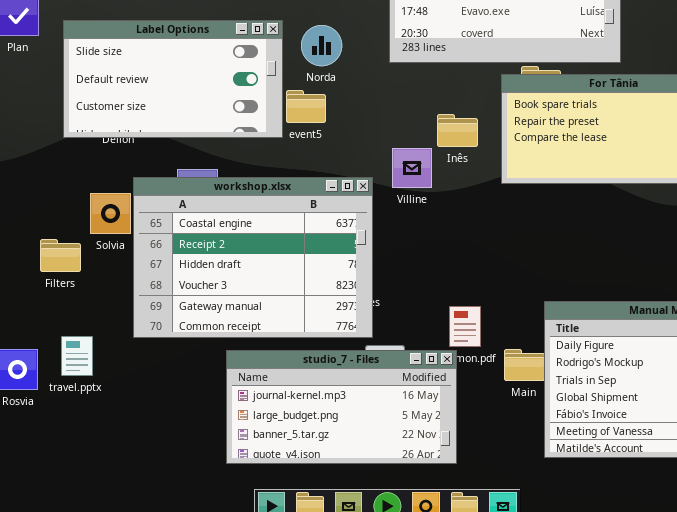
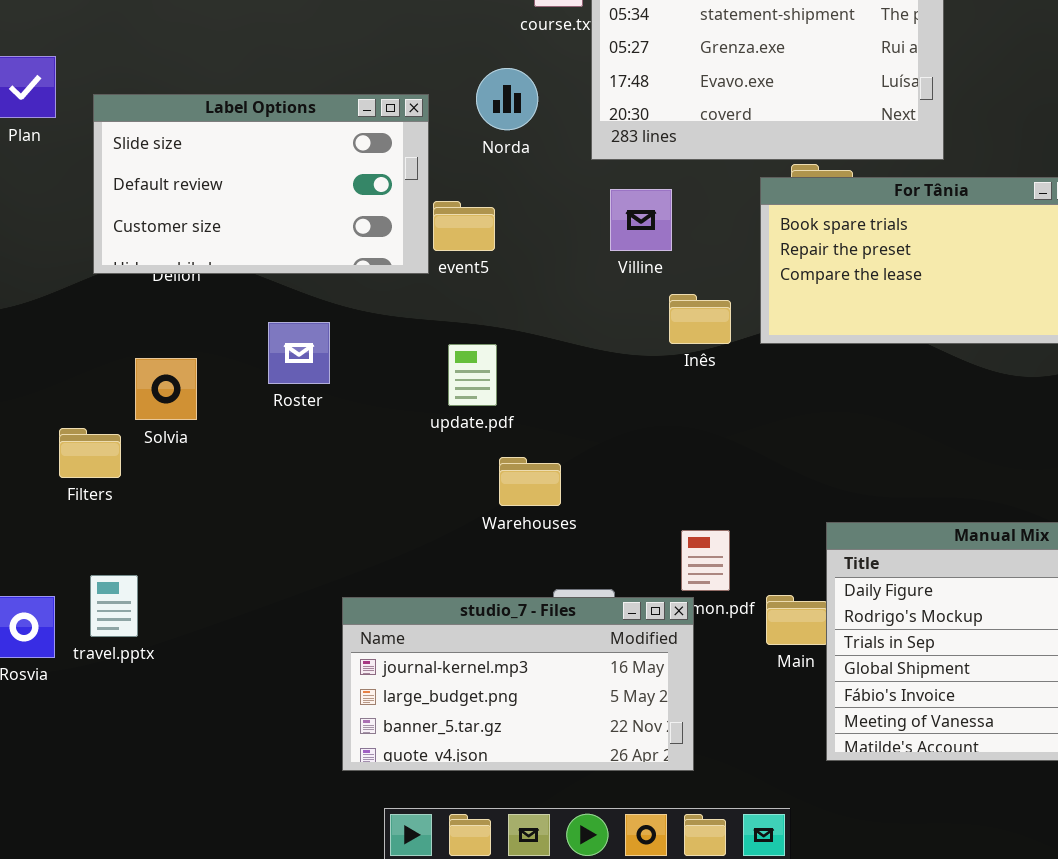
Norda: [301,25,342,66] -> [476,68,538,130], moved
Inês: [437,114,478,147] -> [669,294,731,344], moved
Villine: [392,148,432,188] -> [610,189,672,251], moved
workshop.xlsx: [133,177,373,338] -> none, closed

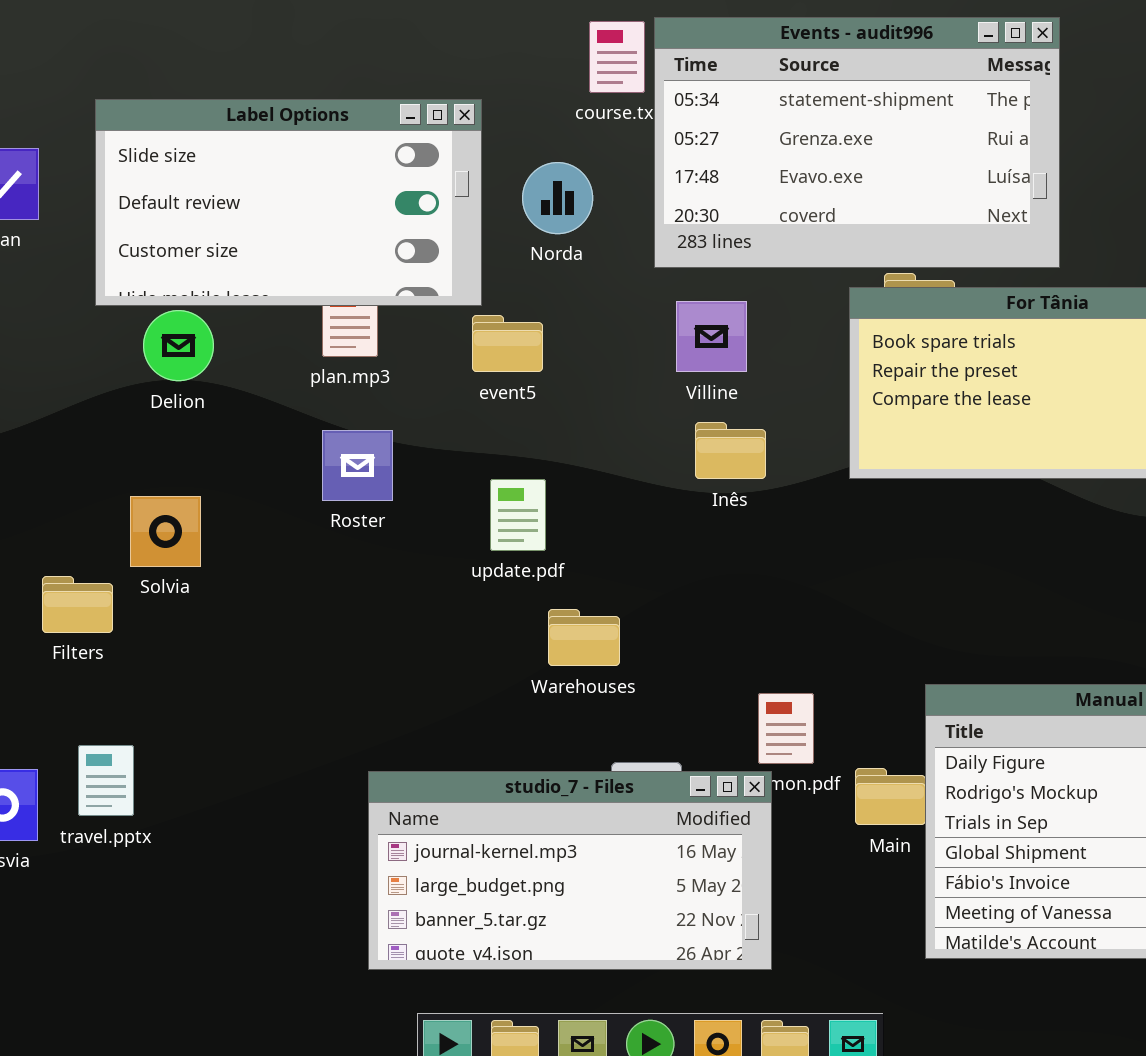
Label Options: [93,94,429,274] -> [95,99,482,306], moved
Inês: [669,294,731,344] -> [695,422,766,479], moved
Roster: [268,322,330,384] -> [322,430,393,501], moved

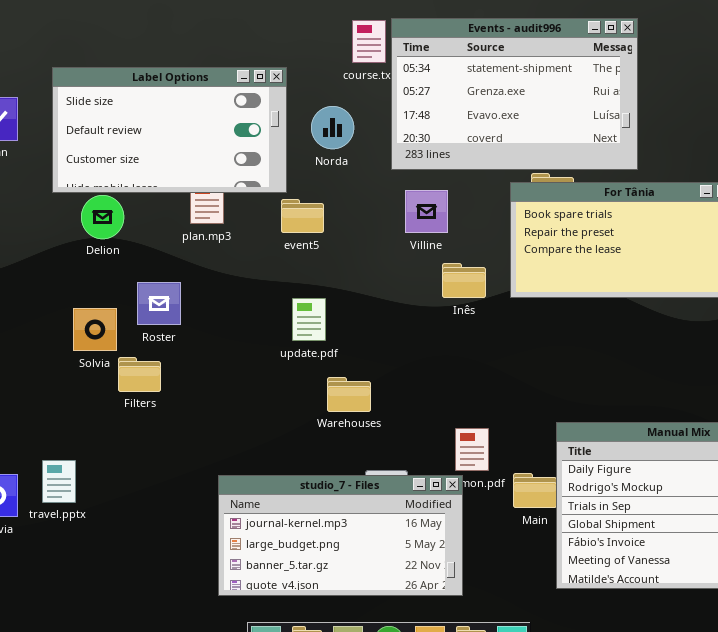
Inês: [695,422,766,479] -> [442,263,486,298], moved
Roster: [322,430,393,501] -> [137,282,181,325], moved
Filters: [42,576,113,633] -> [118,357,161,392], moved

